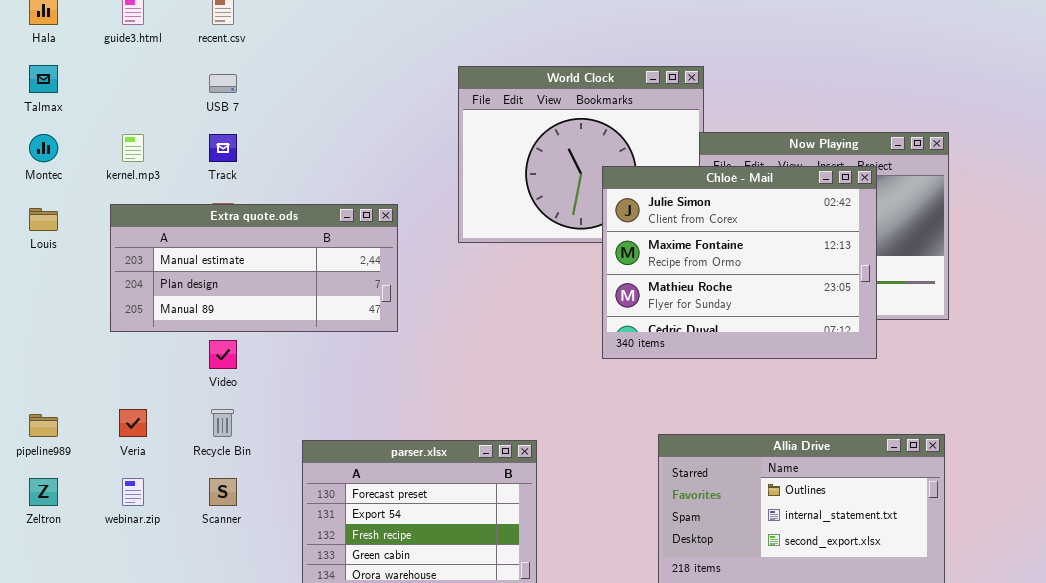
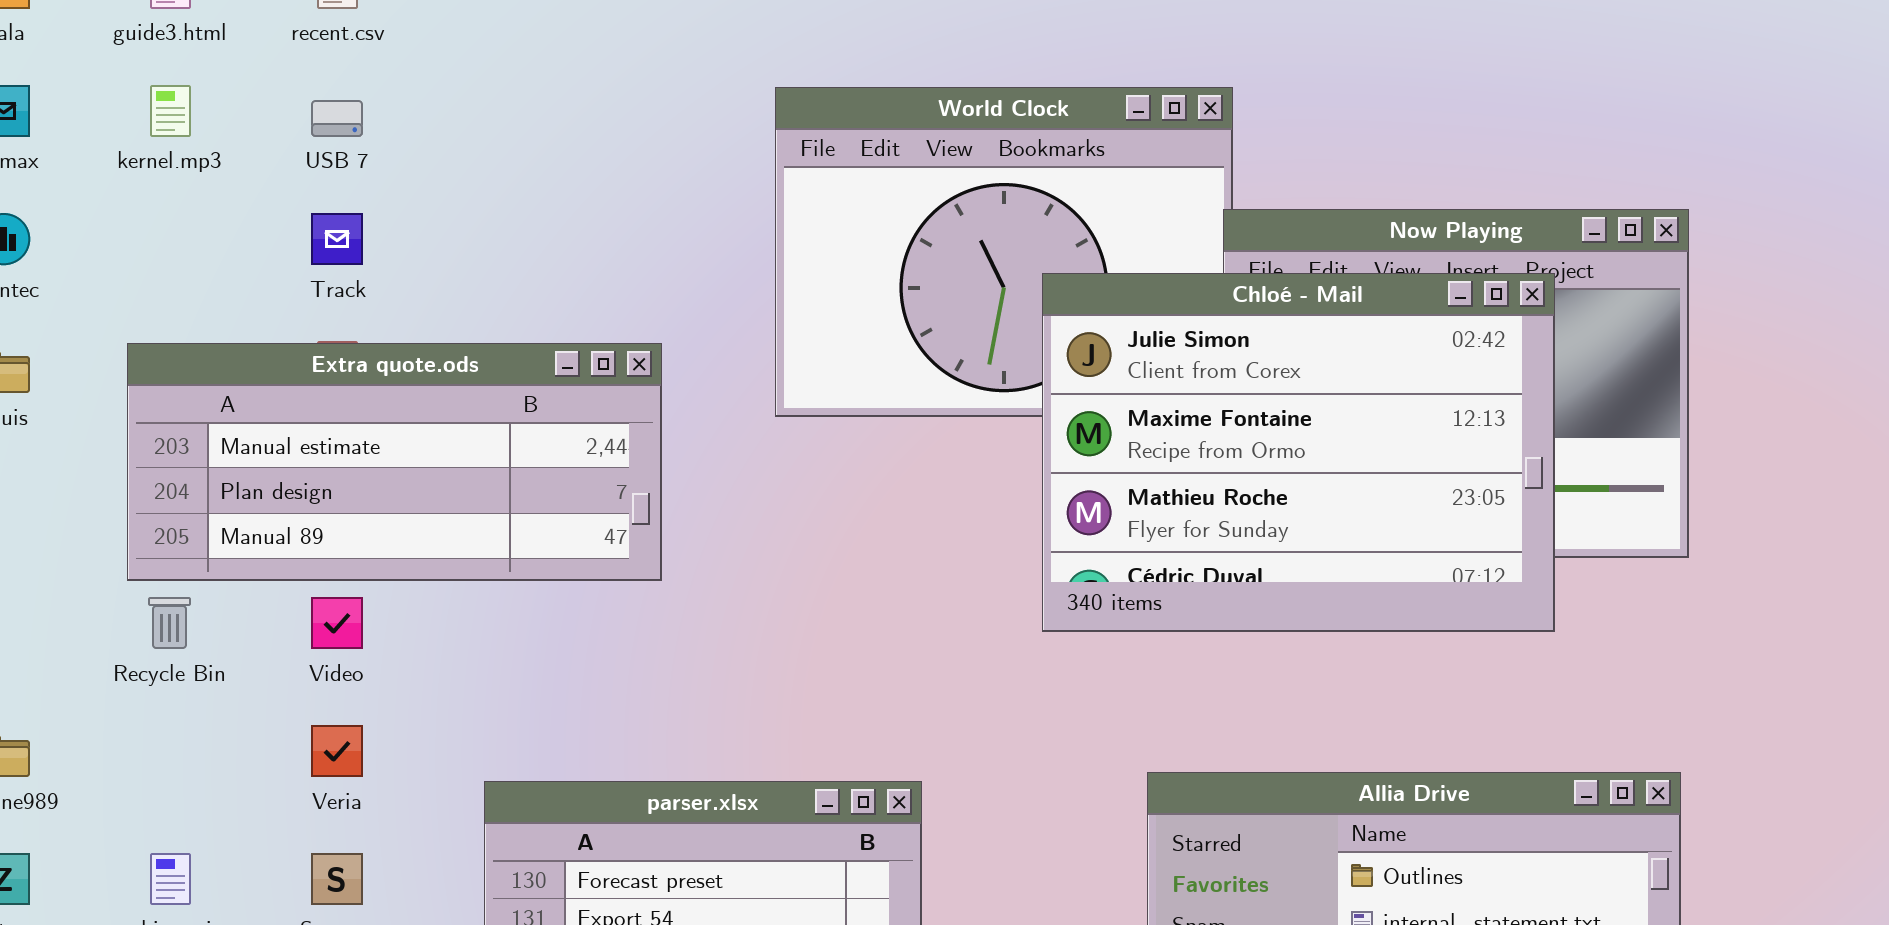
kernel.mp3: [122,134,144,162] -> [150,85,191,137], moved
Veria: [119,409,147,437] -> [311,725,363,777], moved
Recycle Bin: [211,409,234,437] -> [148,597,191,649], moved

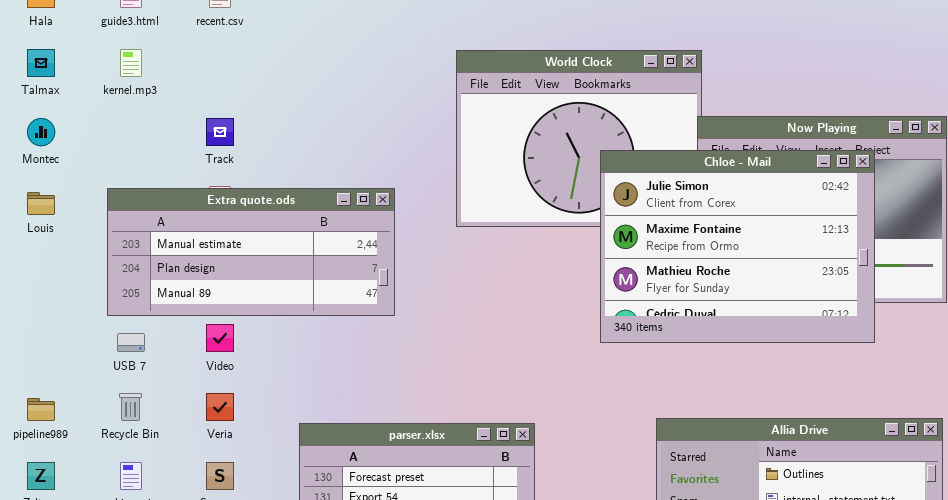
USB 7: [311,100,363,137] -> [117,333,145,352], moved
Recycle Bin: [148,597,191,649] -> [119,393,142,421], moved

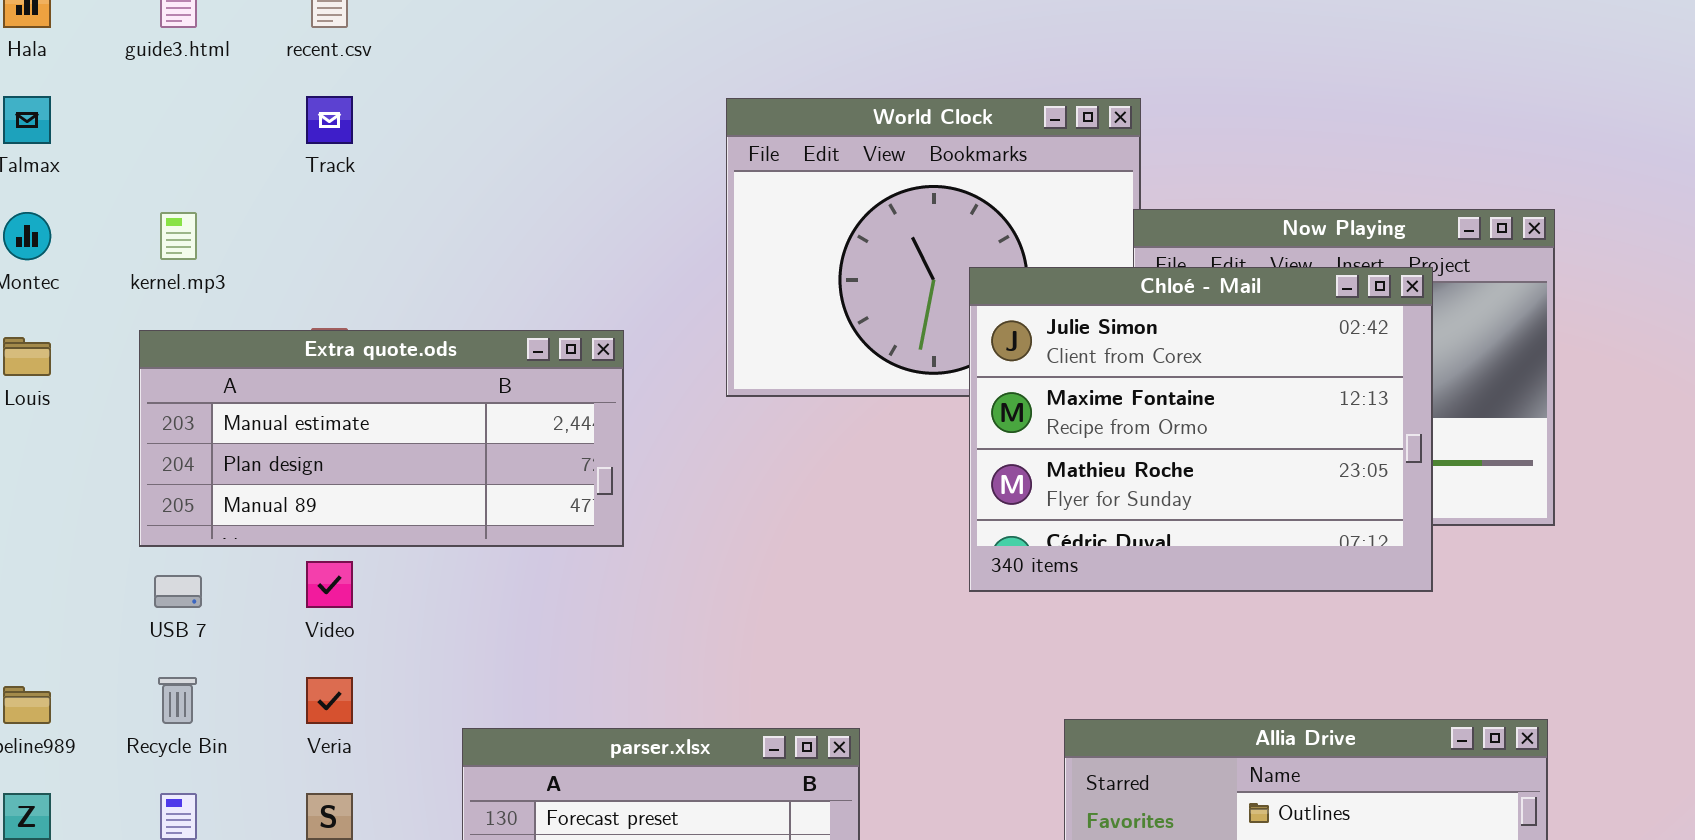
kernel.mp3: [120,49,142,77] -> [160,212,197,260], moved
Track: [206,118,234,146] -> [306,96,353,144], moved

